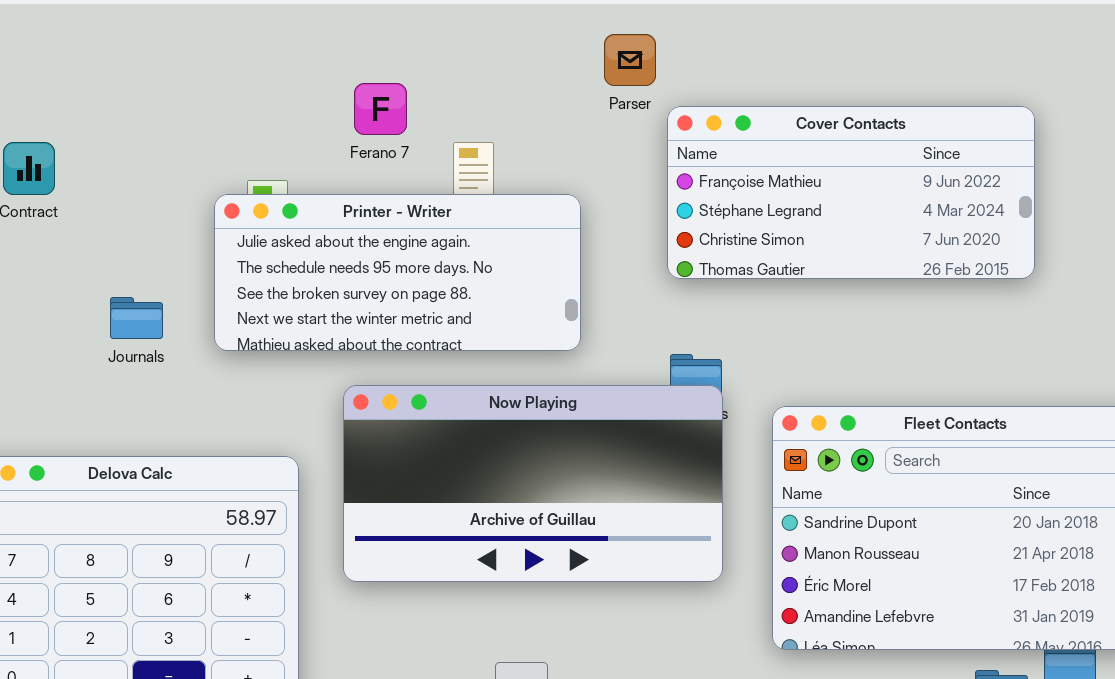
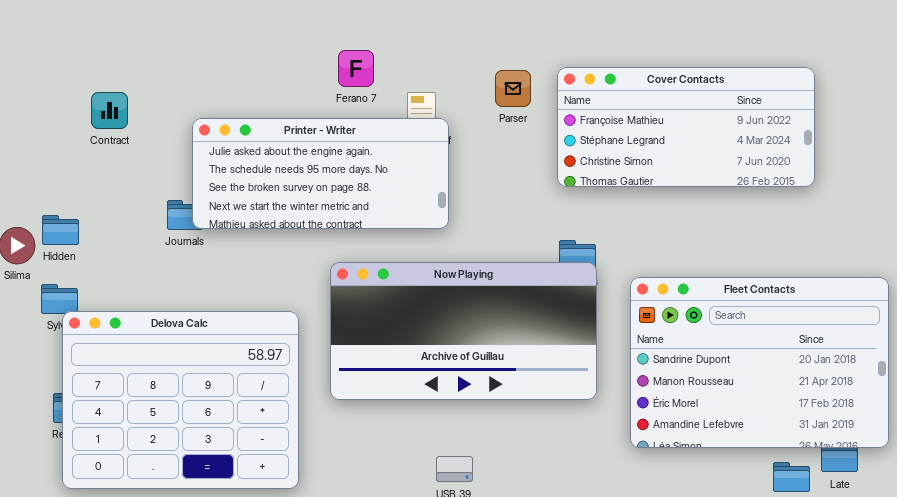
Parser: [604,34,656,86] -> [495,70,531,107], moved
Printer - Writer: [214,194,581,351] -> [192,118,449,229], moved

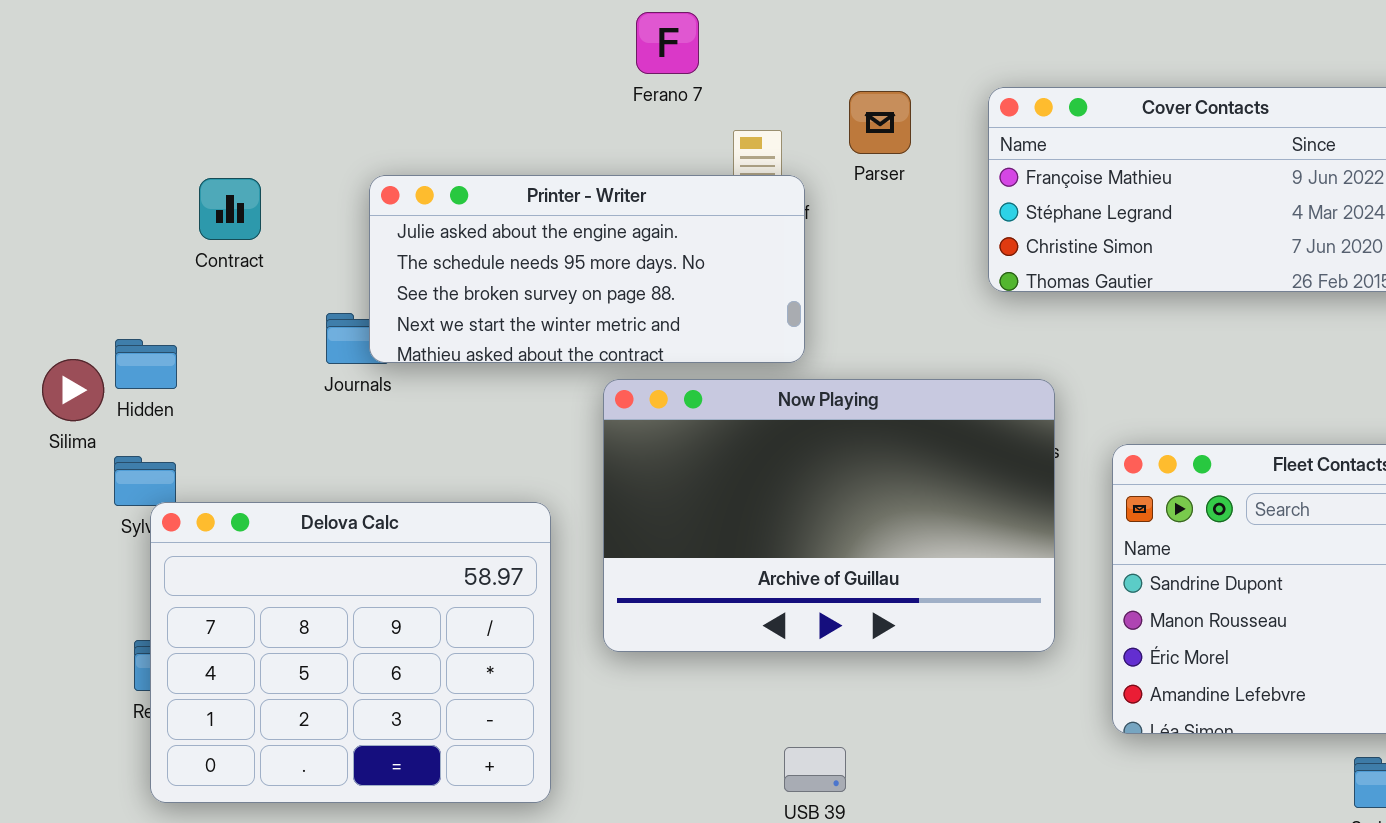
Ferano 7: [338,50,374,87] -> [636,12,699,74], moved
Parser: [495,70,531,107] -> [849,91,911,154], moved
Contract: [91,92,128,129] -> [199,178,261,240], moved
Now Playing: [330,262,597,400] -> [603,379,1055,652], resized

